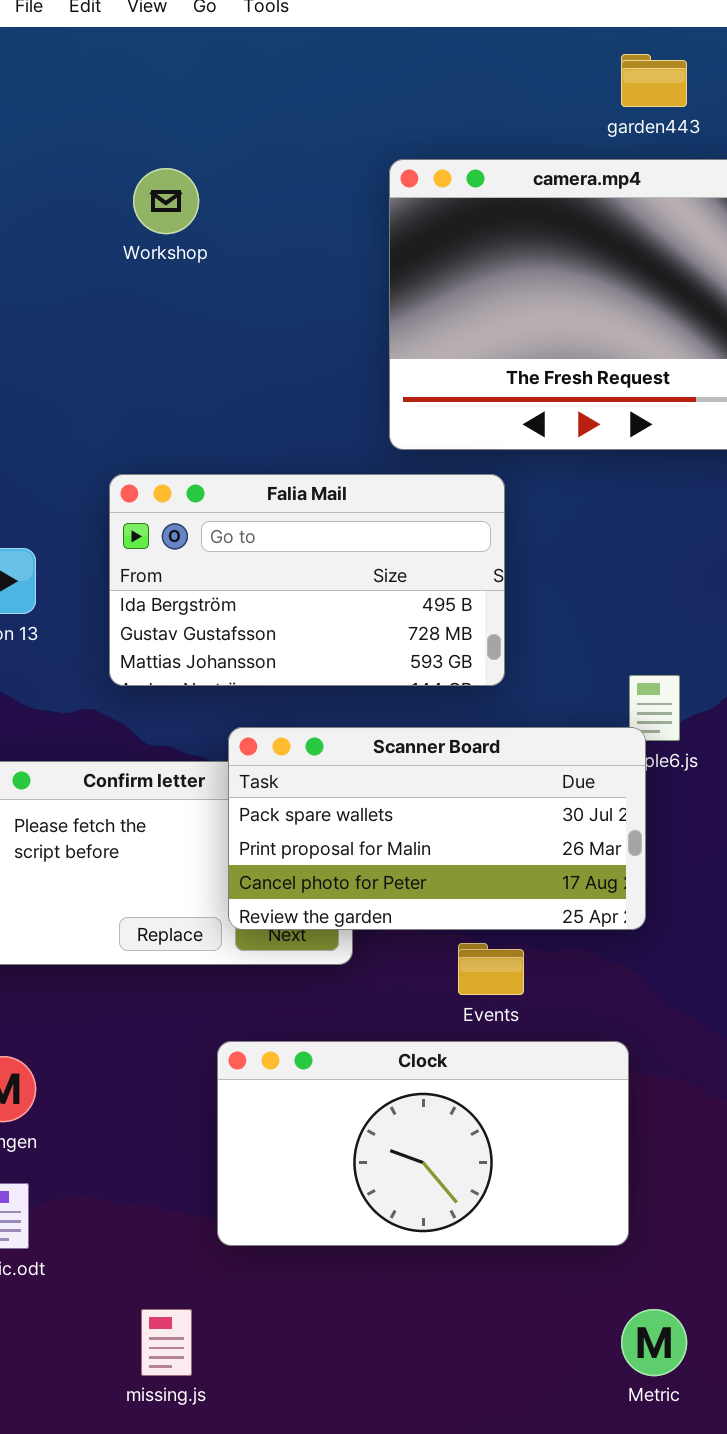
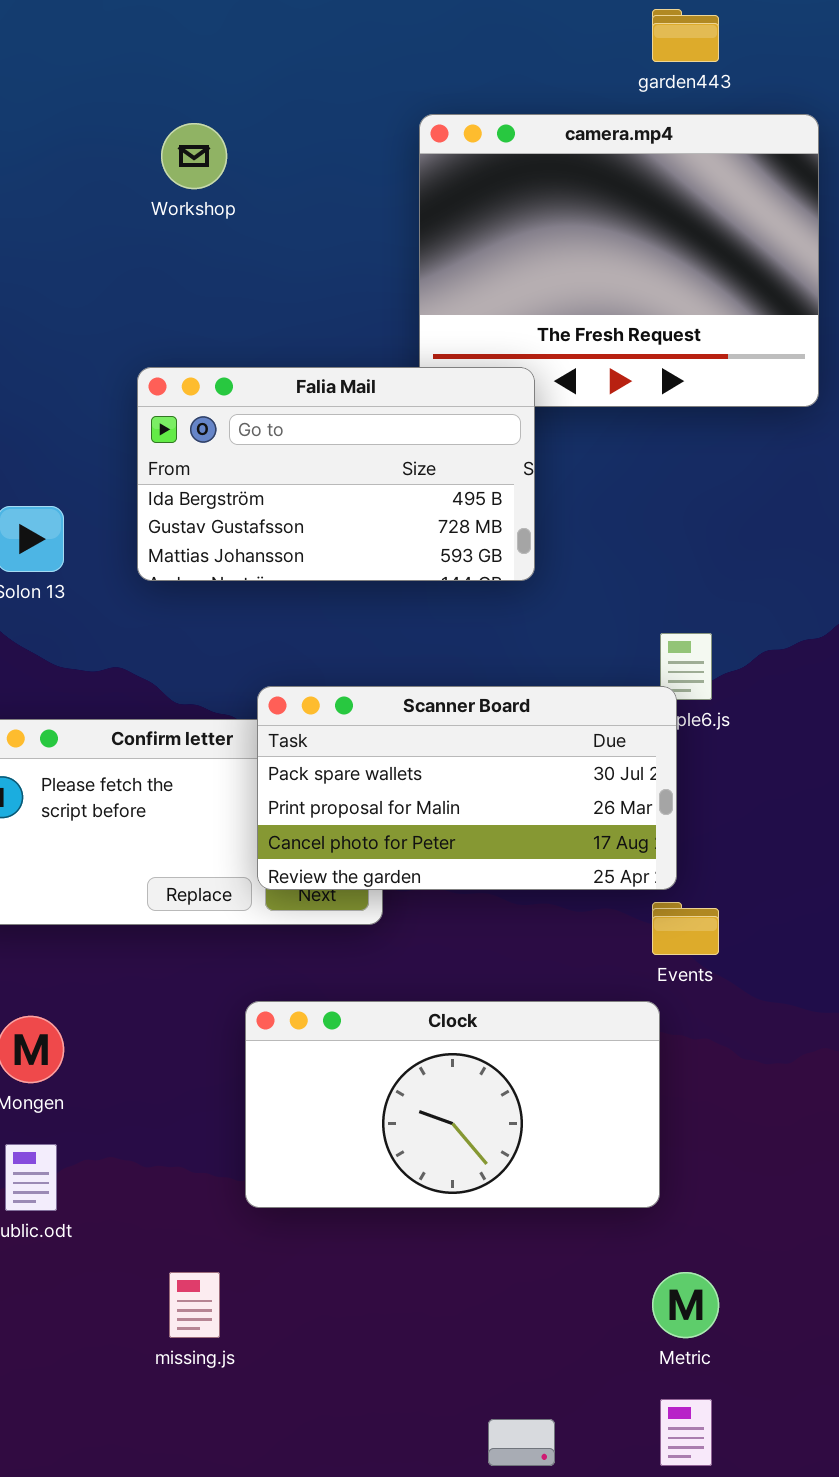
Falia Mail: [109,474,505,686] -> [137,367,535,581], moved
Events: [458,943,524,995] -> [652,902,719,955], moved

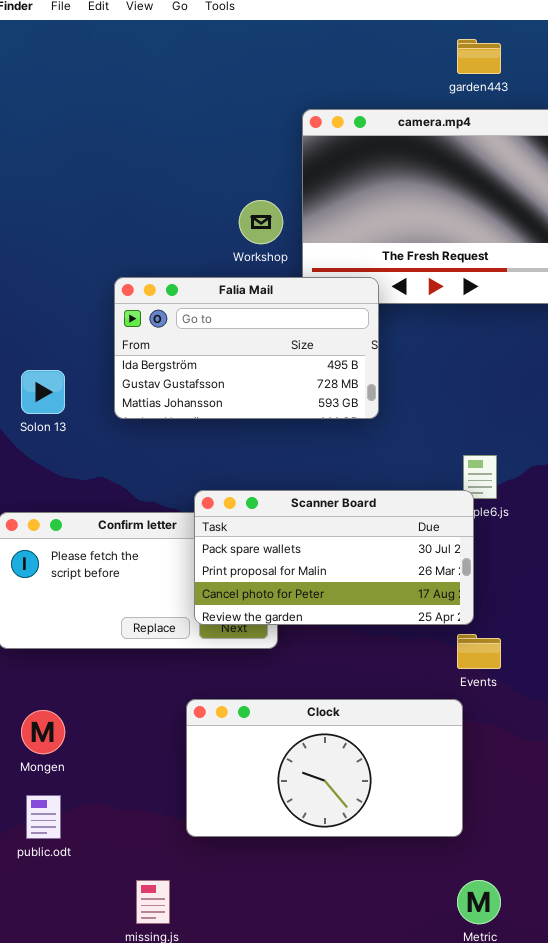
Workshop: [161,123,227,189] -> [239,200,283,244], moved

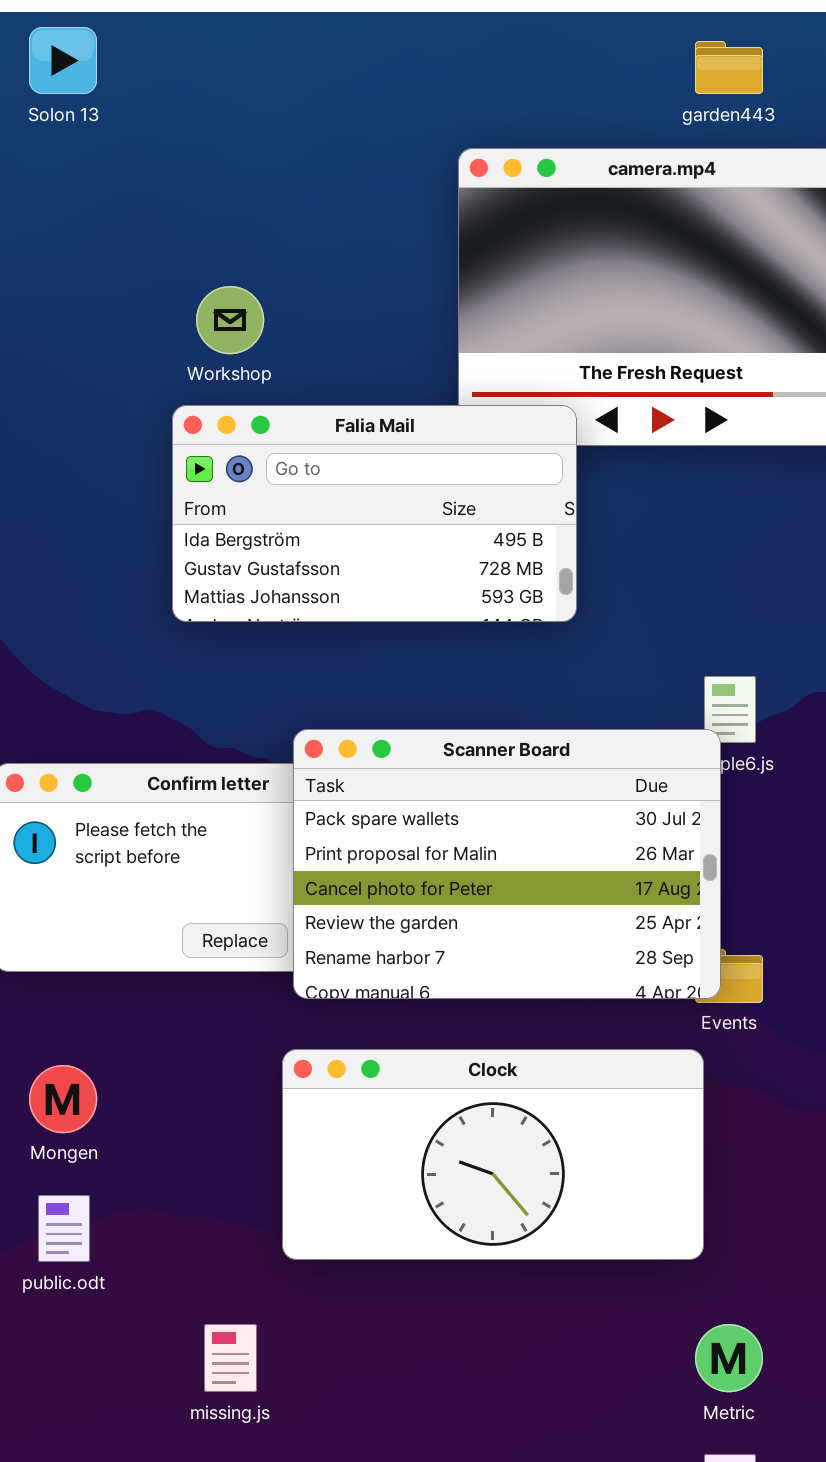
Workshop: [239,200,283,244] -> [196,286,264,354], moved
Solon 13: [21,370,65,414] -> [29,27,97,94], moved
Scanner Board: [194,490,474,625] -> [293,729,721,999], resized

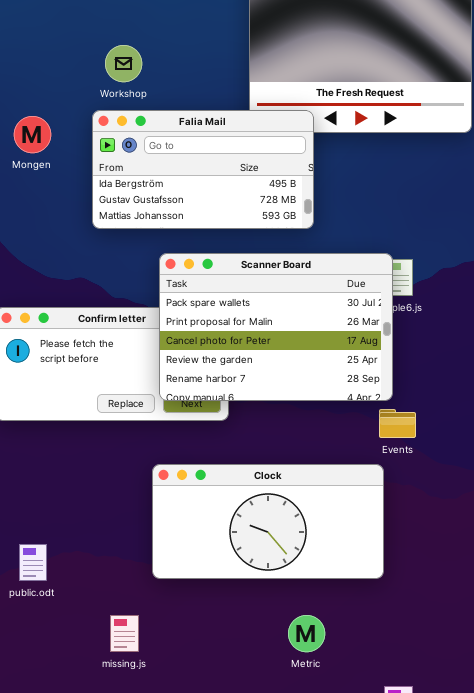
Scanner Board: [293,729,721,999] -> [159,253,393,401], moved
Mongen: [29,1065,97,1133] -> [14,116,51,153], moved
Metric: [695,1324,763,1392] -> [288,615,325,652], moved

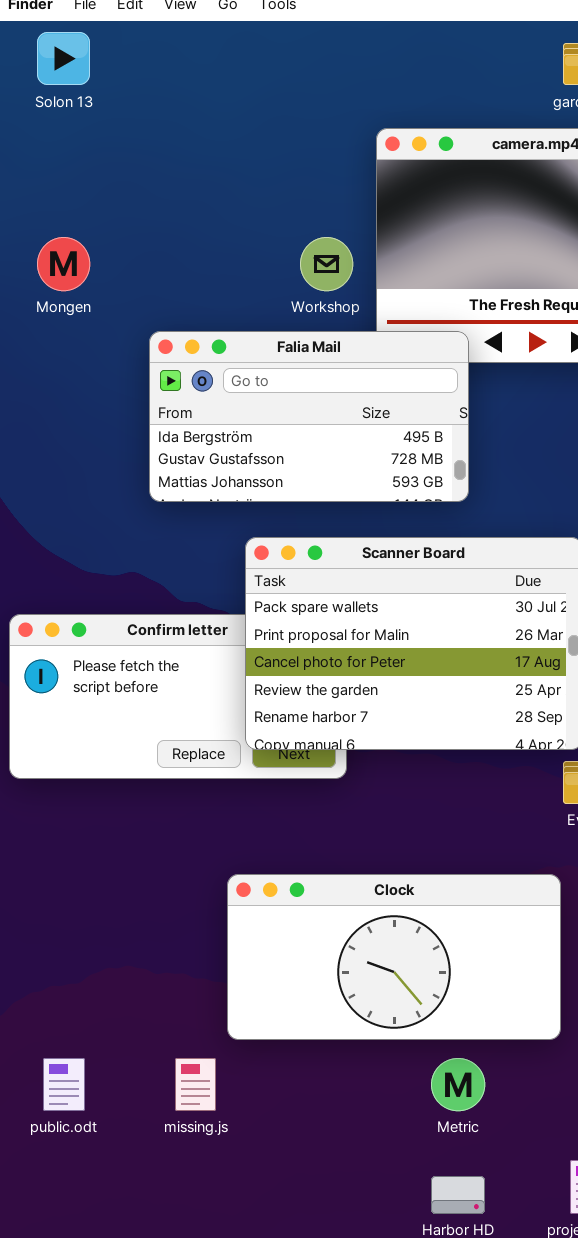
Workshop: [105,45,142,82] -> [300,237,353,291], moved
Mongen: [14,116,51,153] -> [37,237,90,291], moved
Clock: [152,464,384,579] -> [227,874,561,1040], moved
public.odt: [19,544,47,581] -> [43,1058,85,1111], moved

